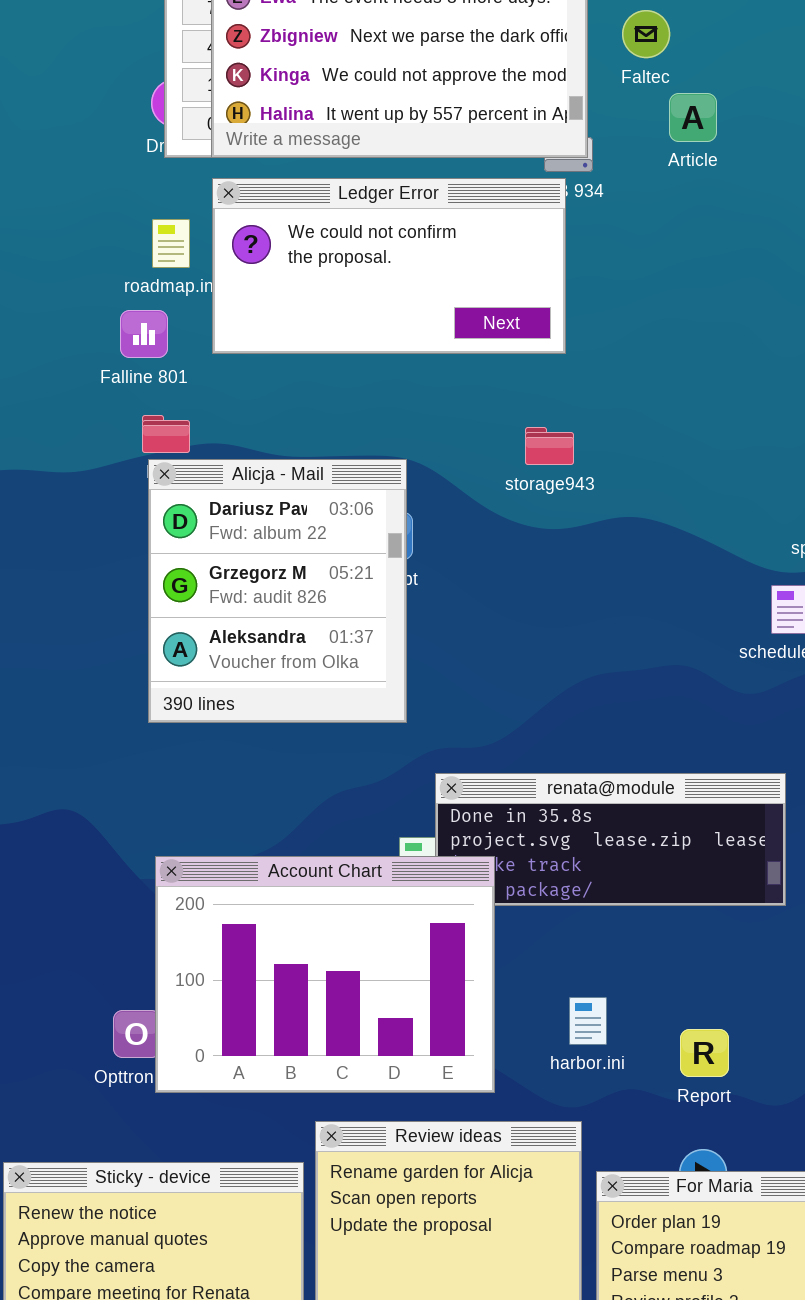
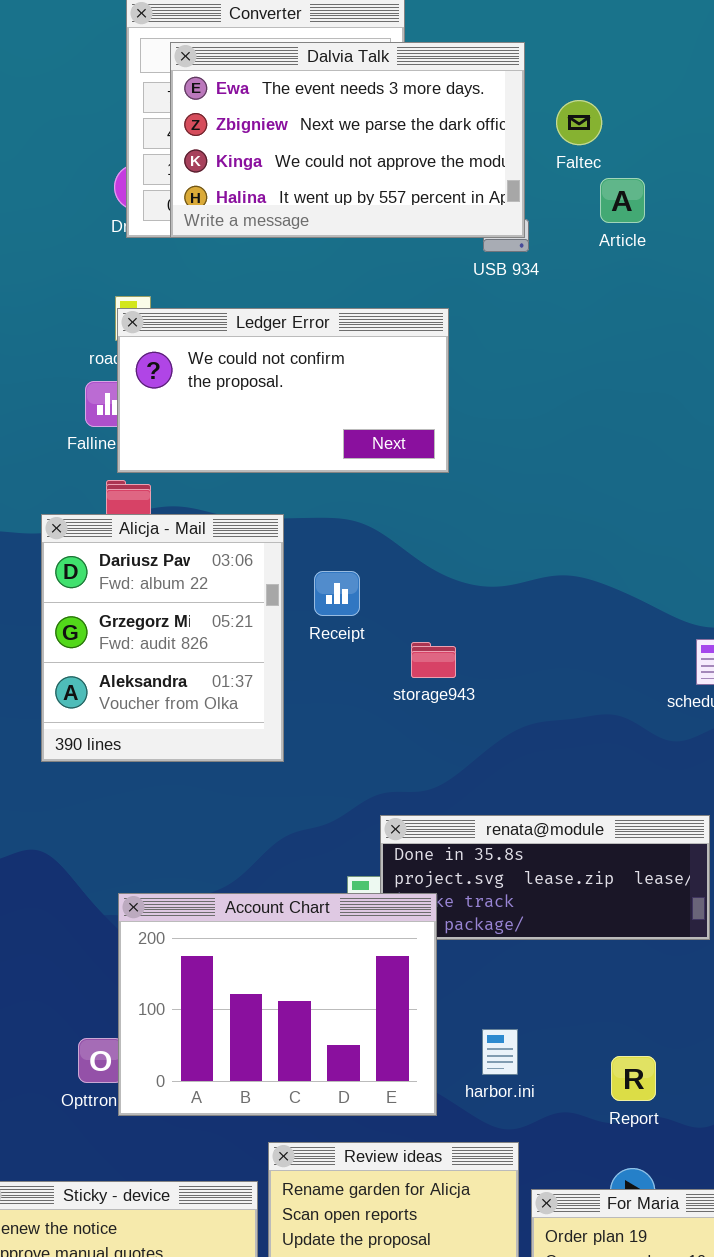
Ledger Error: [212,178,566,354] -> [117,308,449,473], moved
storage943: [525,427,574,465] -> [411,642,456,678], moved
Alicja - Mail: [148,459,407,723] -> [41,514,284,762], moved
harbor.ini: [569,997,607,1045] -> [482,1029,518,1075], moved

